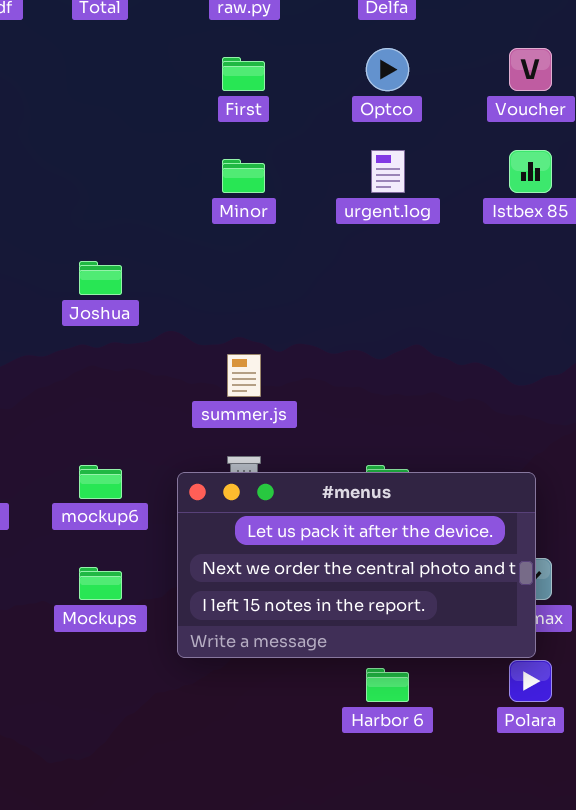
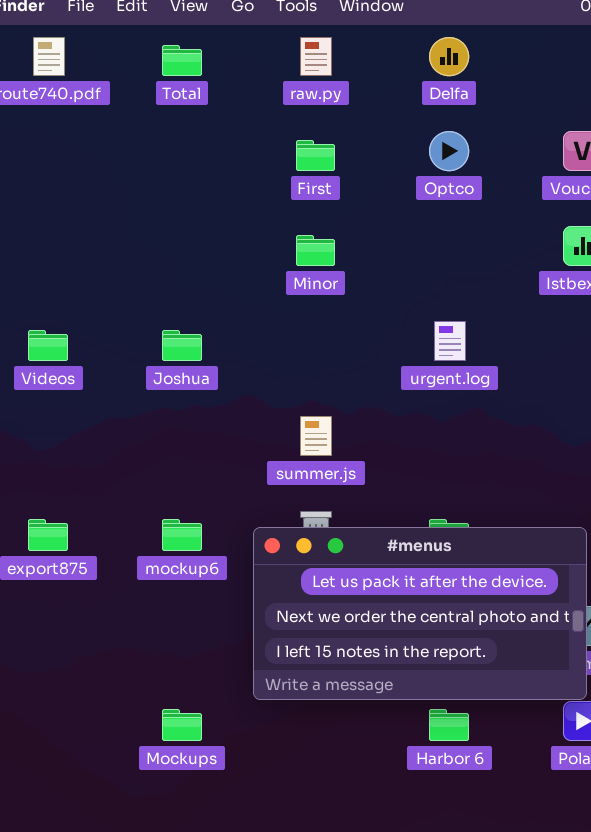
urgent.log: [371,150,405,193] -> [434,321,466,361], moved
Mockups: [79,567,122,600] -> [162,709,202,741], moved

